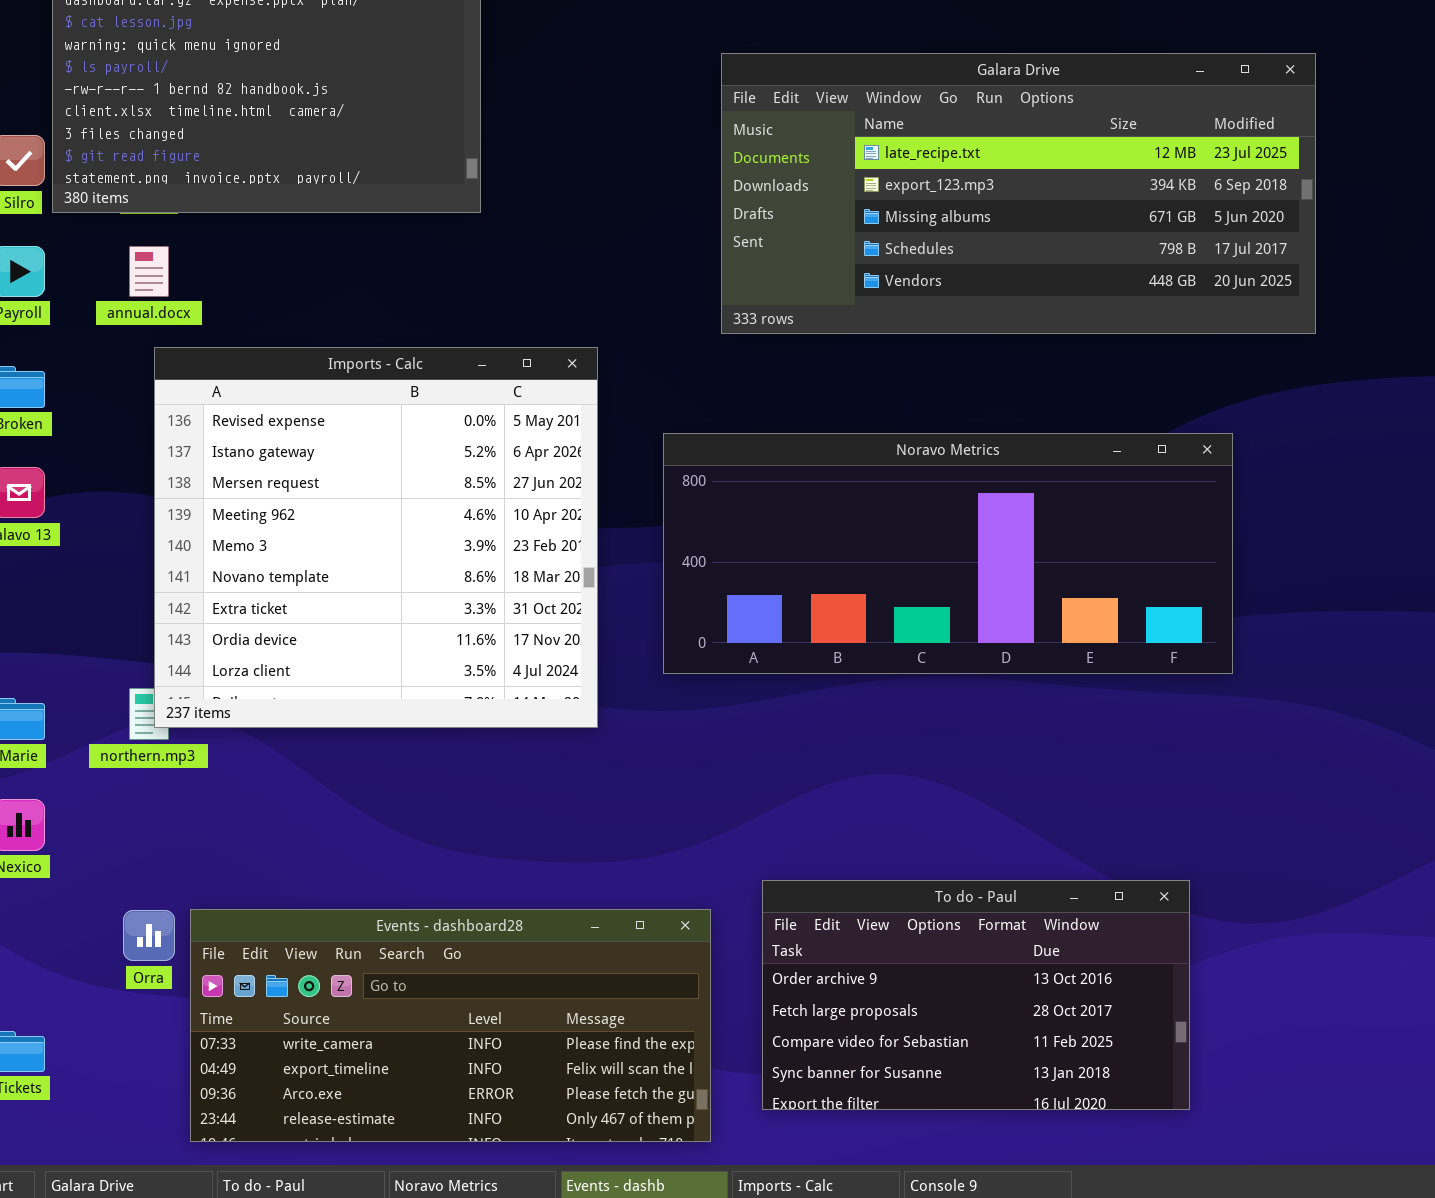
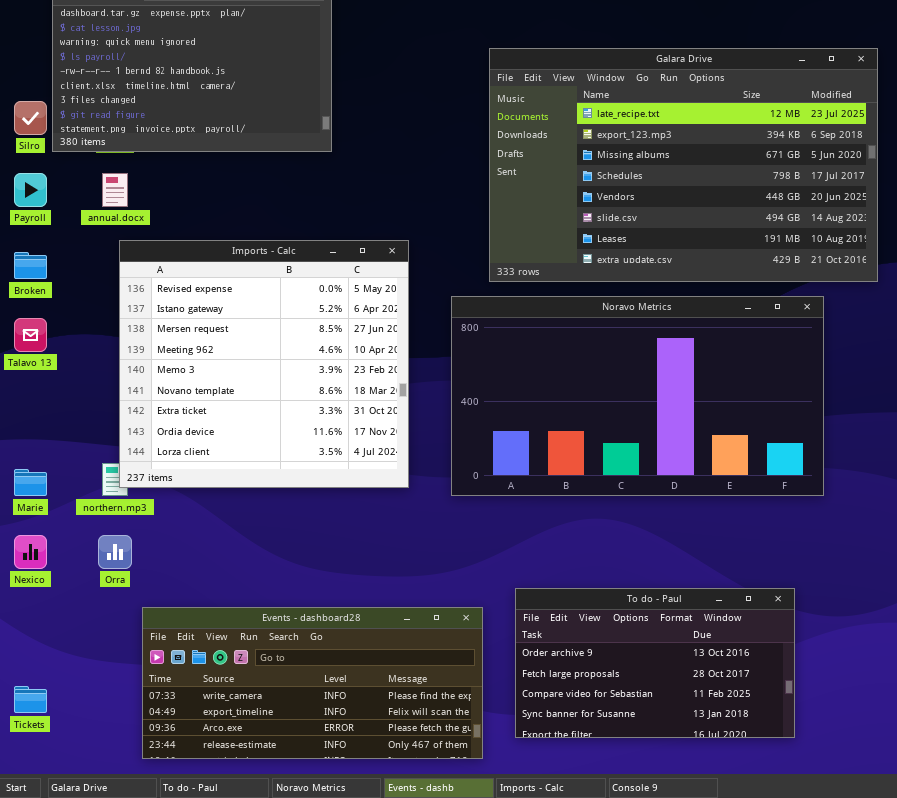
Galara Drive: [721,53,1316,334] -> [489,48,878,282], resized
Noravo Metrics: [663,433,1233,674] -> [451,296,824,496], resized
Orra: [123,910,175,961] -> [98,535,132,569], moved

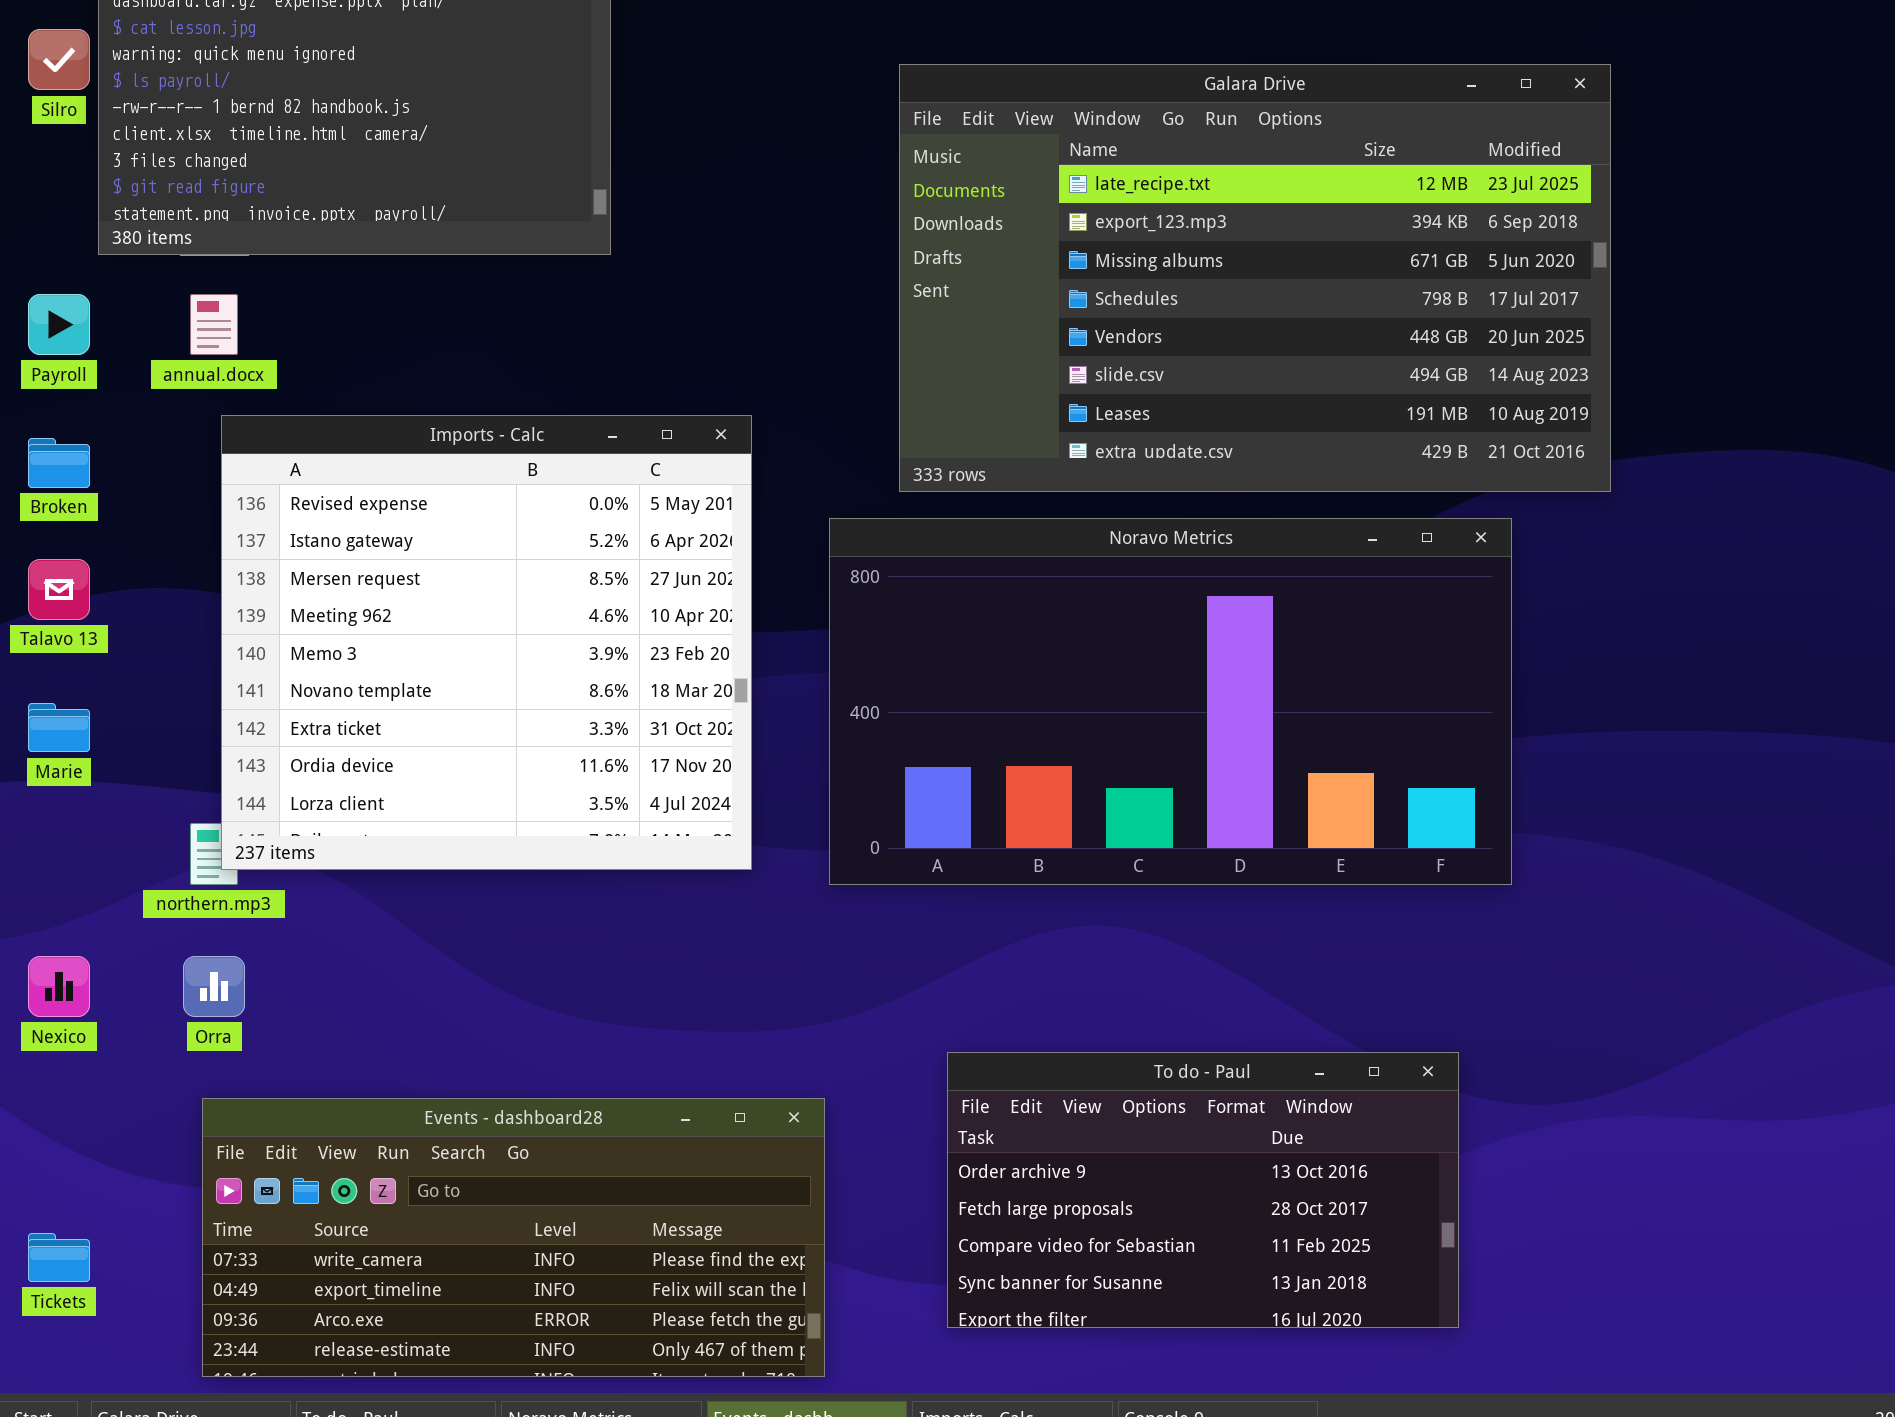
Silro: [14,101,47,135] -> [28,29,90,90], moved
Marie: [14,469,47,496] -> [28,703,90,752], moved
Events - dashboard28: [142,607,483,759] -> [202,1098,825,1377], moved

